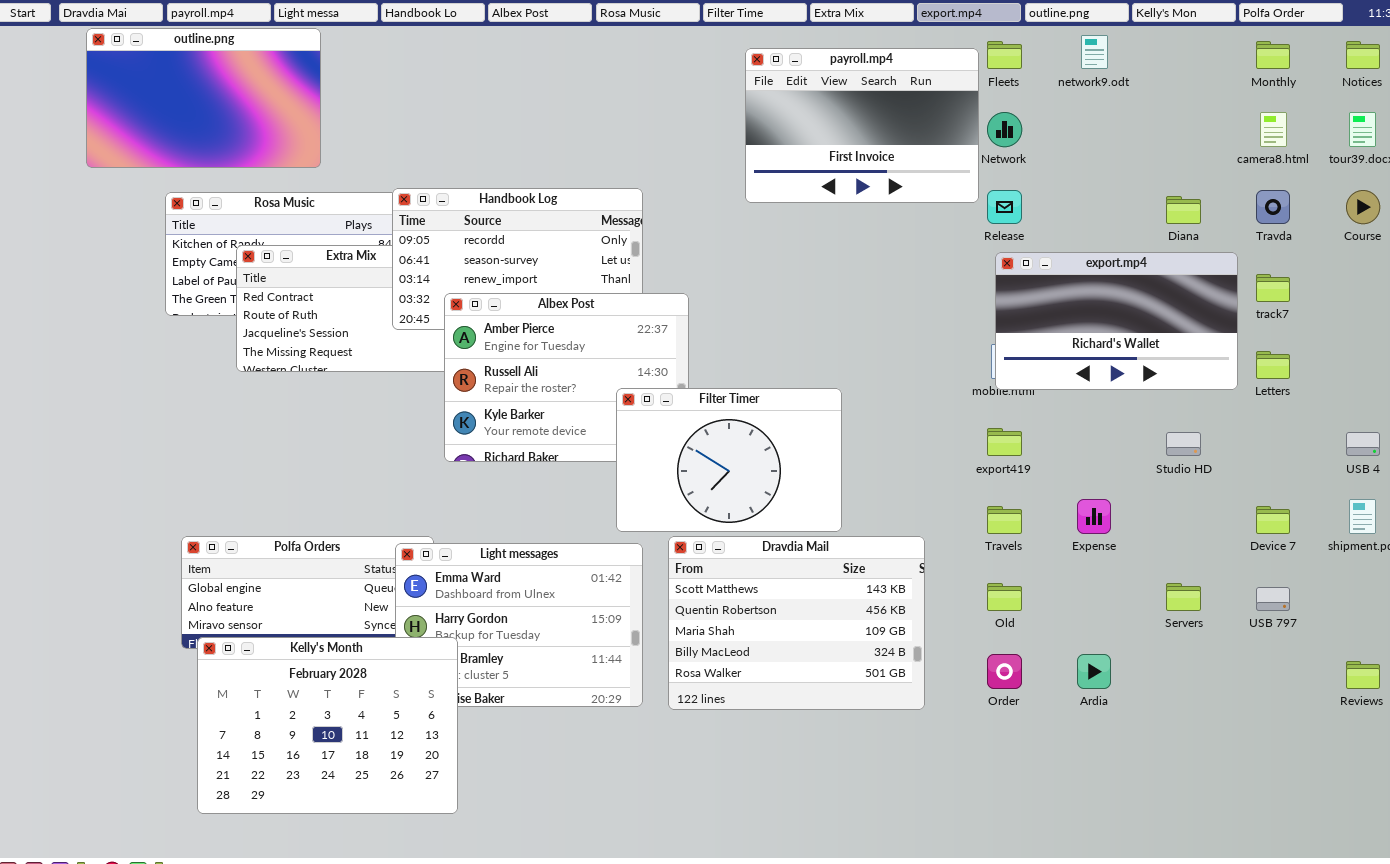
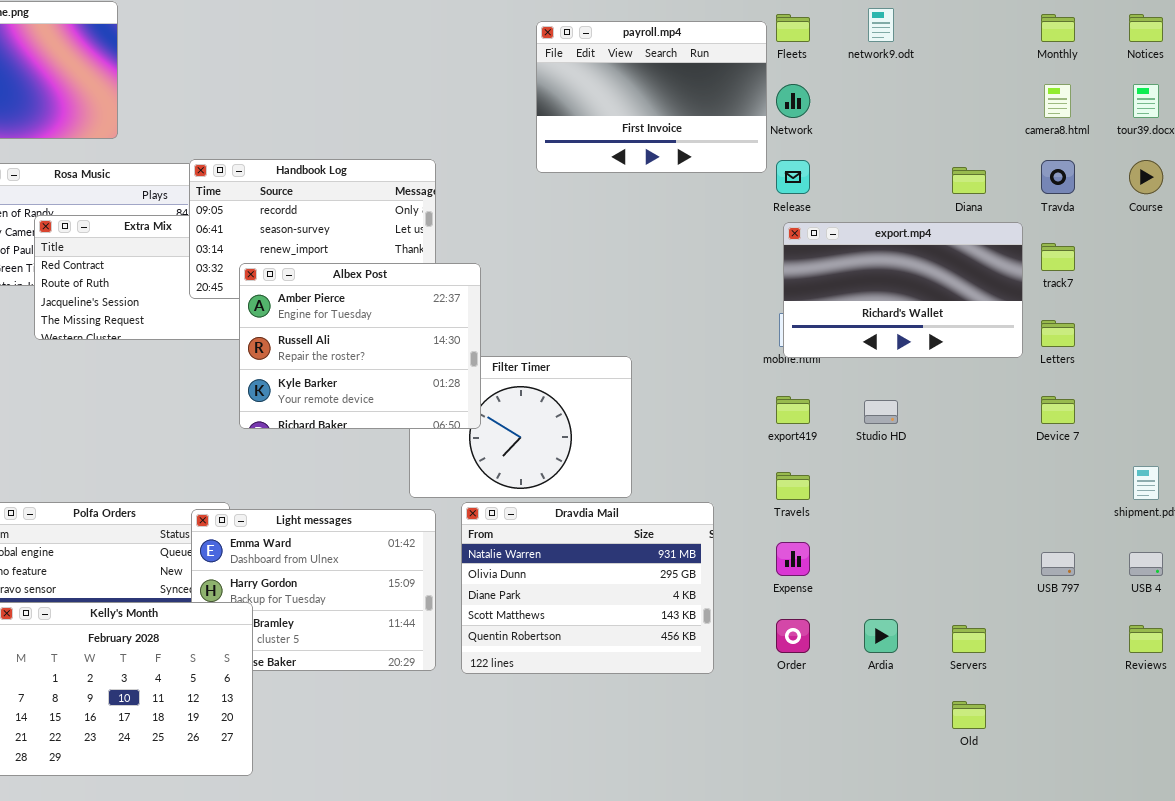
Albex Post: [444,293,689,462] -> [239,263,481,429], raised
Studio HD: [1166,432,1201,456] -> [864,400,898,424], moved
USB 4: [1346,432,1380,456] -> [1129,552,1163,576], moved
Expense: [1077,499,1111,534] -> [776,542,810,576], moved
Device 7: [1256,506,1290,534] -> [1041,396,1075,424], moved
Dravdia Mail: [668,536,925,710] -> [461,502,714,674], scrolled up 3 rows
Old: [987,583,1022,611] -> [952,701,986,729], moved
Servers: [1166,583,1201,611] -> [952,625,986,653], moved

